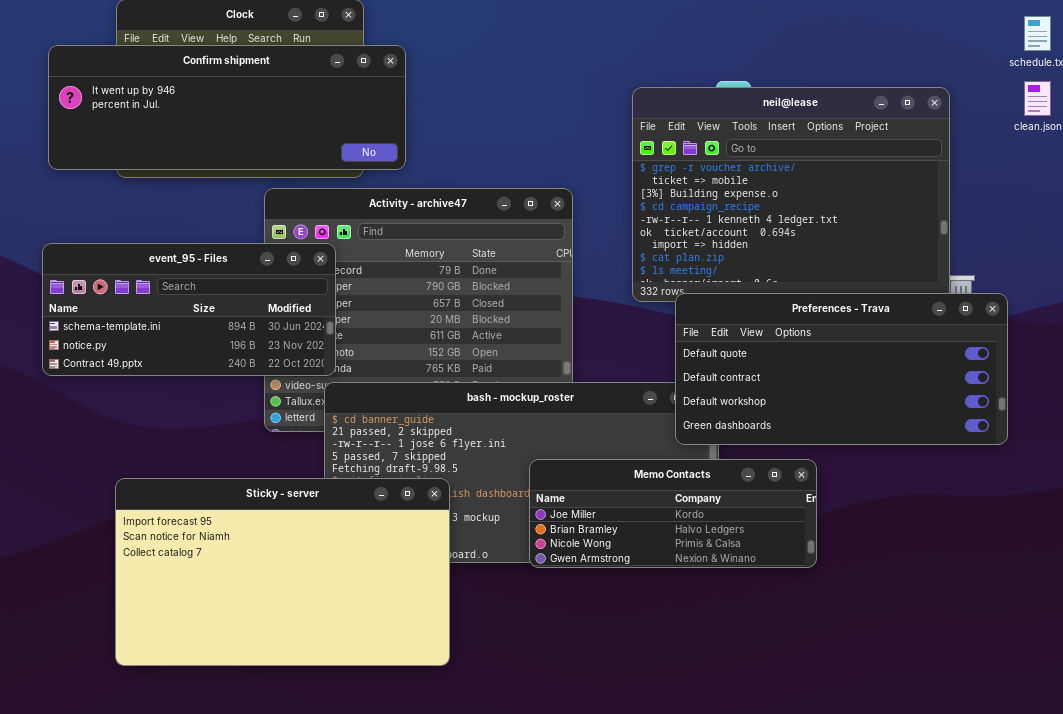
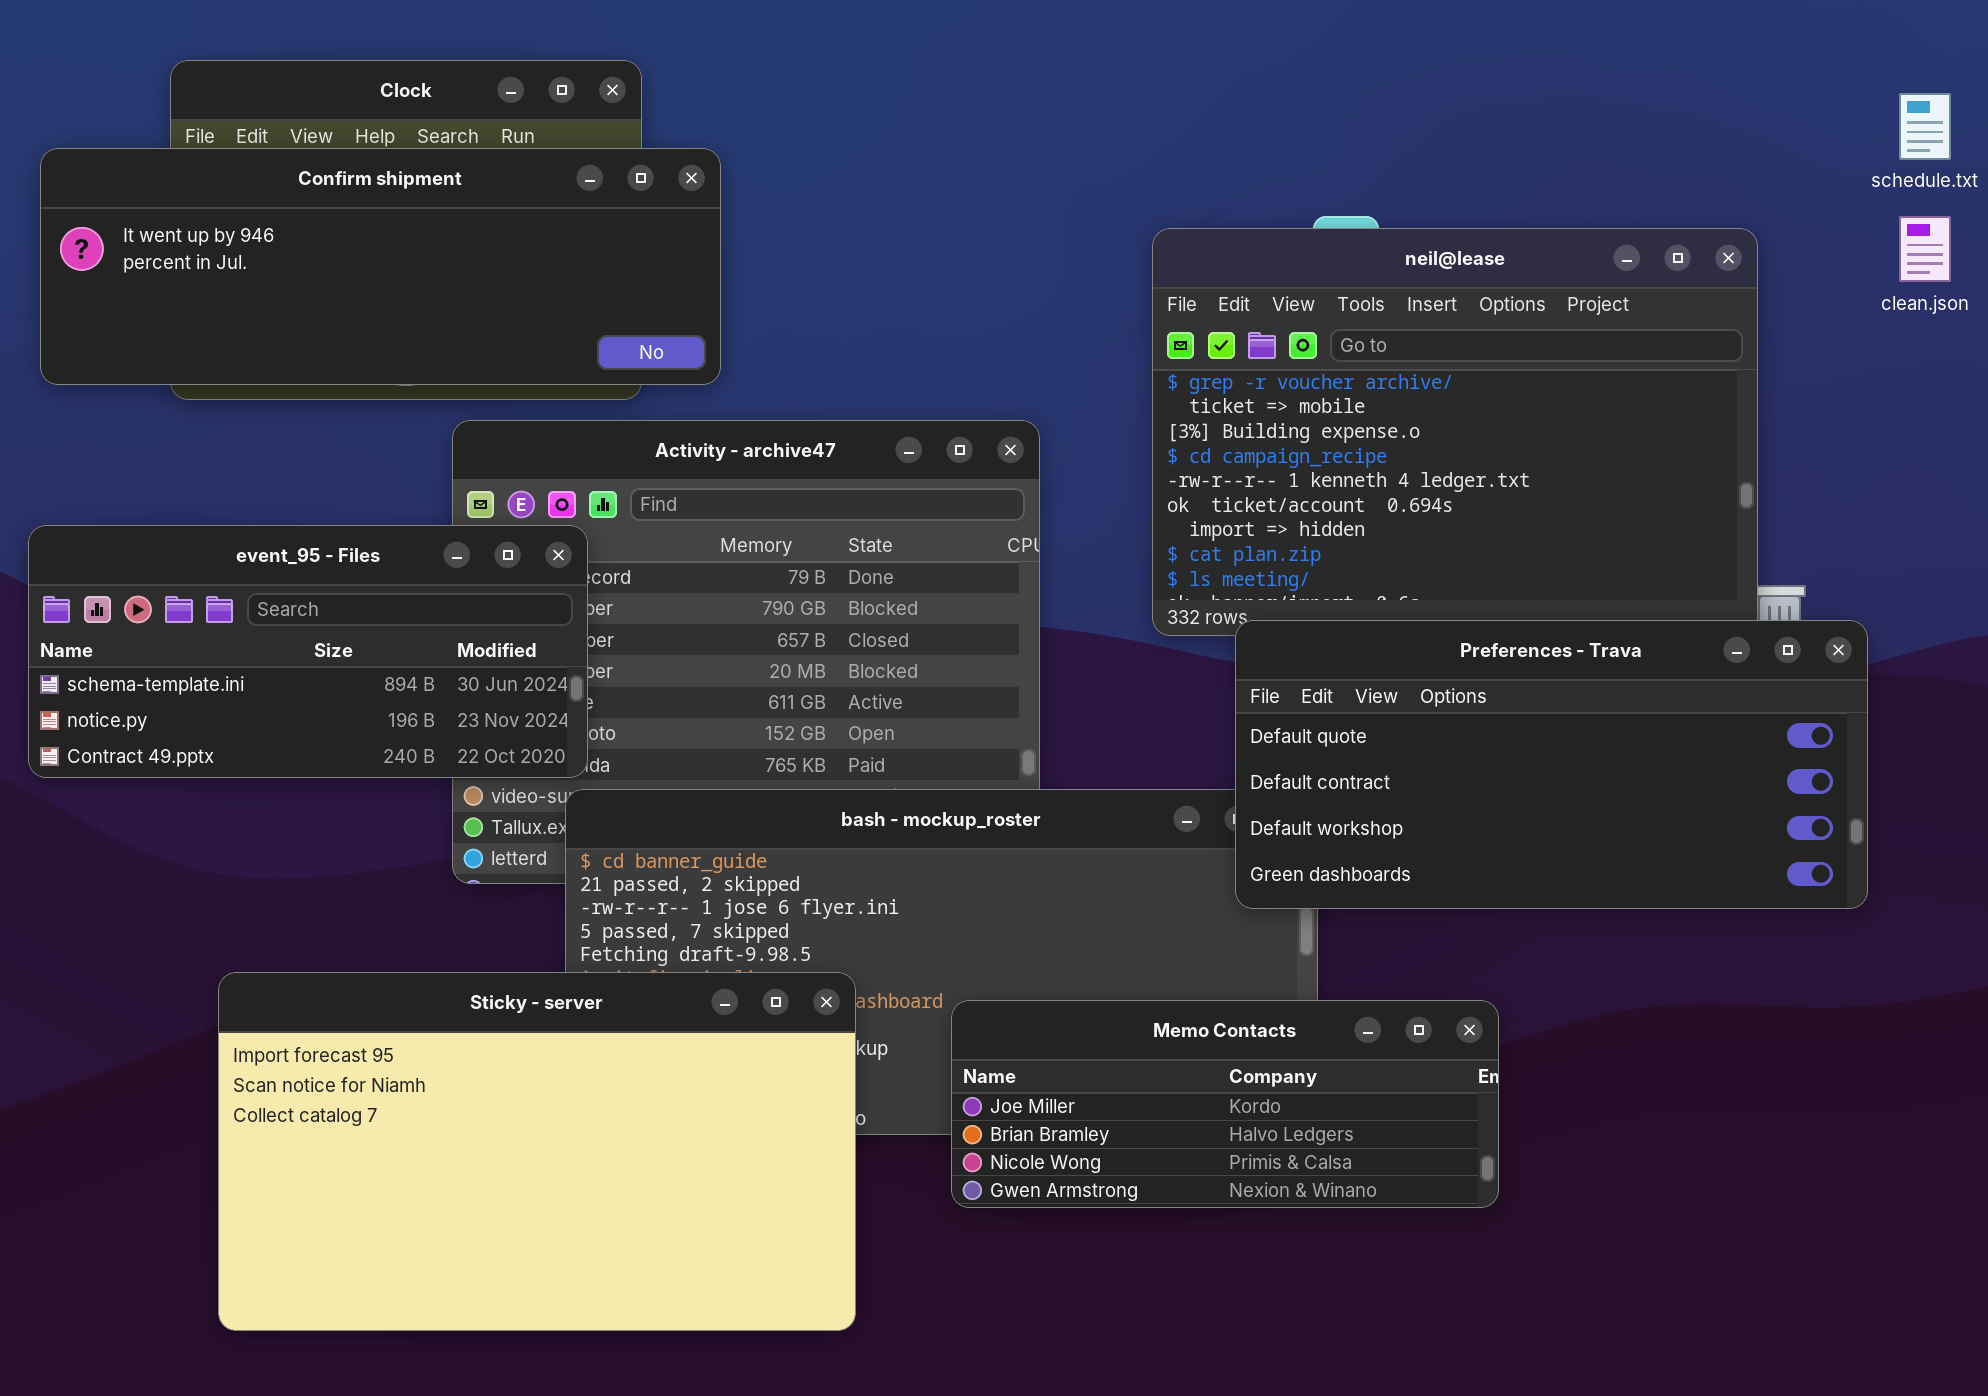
Memo Contacts: [529,459,817,568] -> [951,1000,1499,1208], moved
Sticky - server: [115,478,450,666] -> [218,972,856,1331], moved

